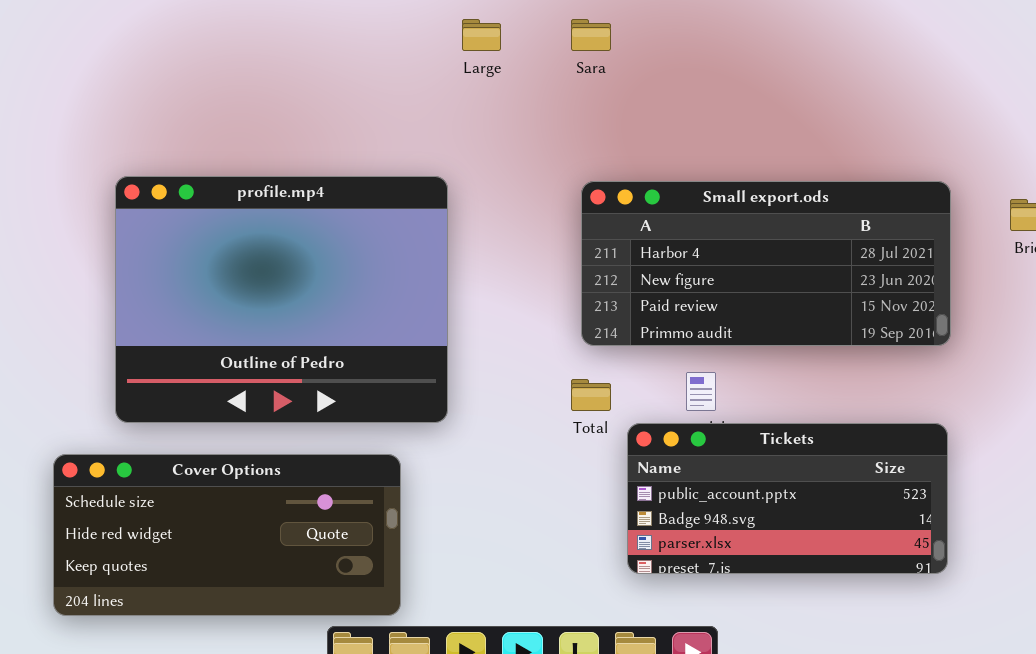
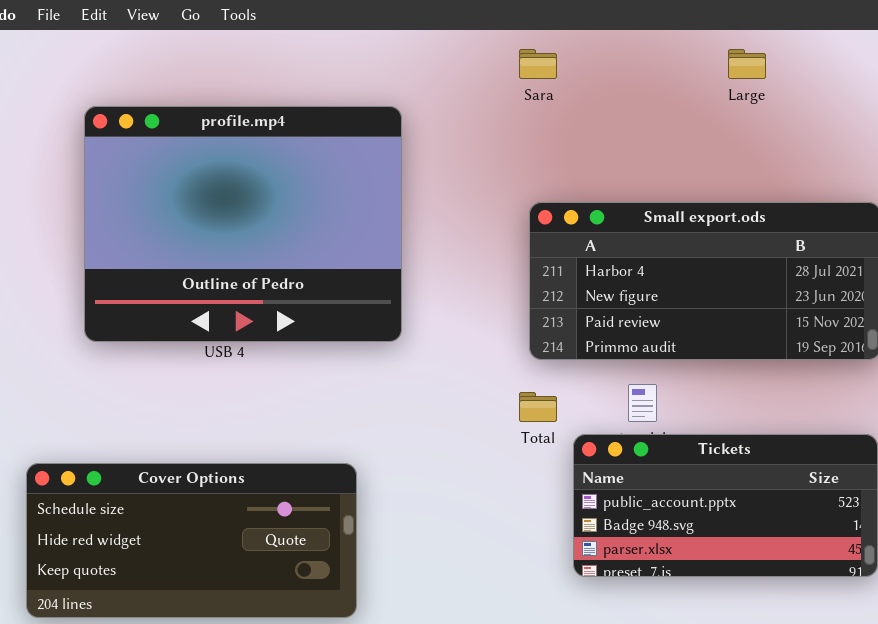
Large: [462,19,501,51] -> [728,49,766,79], moved
profile.mp4: [115,176,448,423] -> [84,106,402,342], moved

